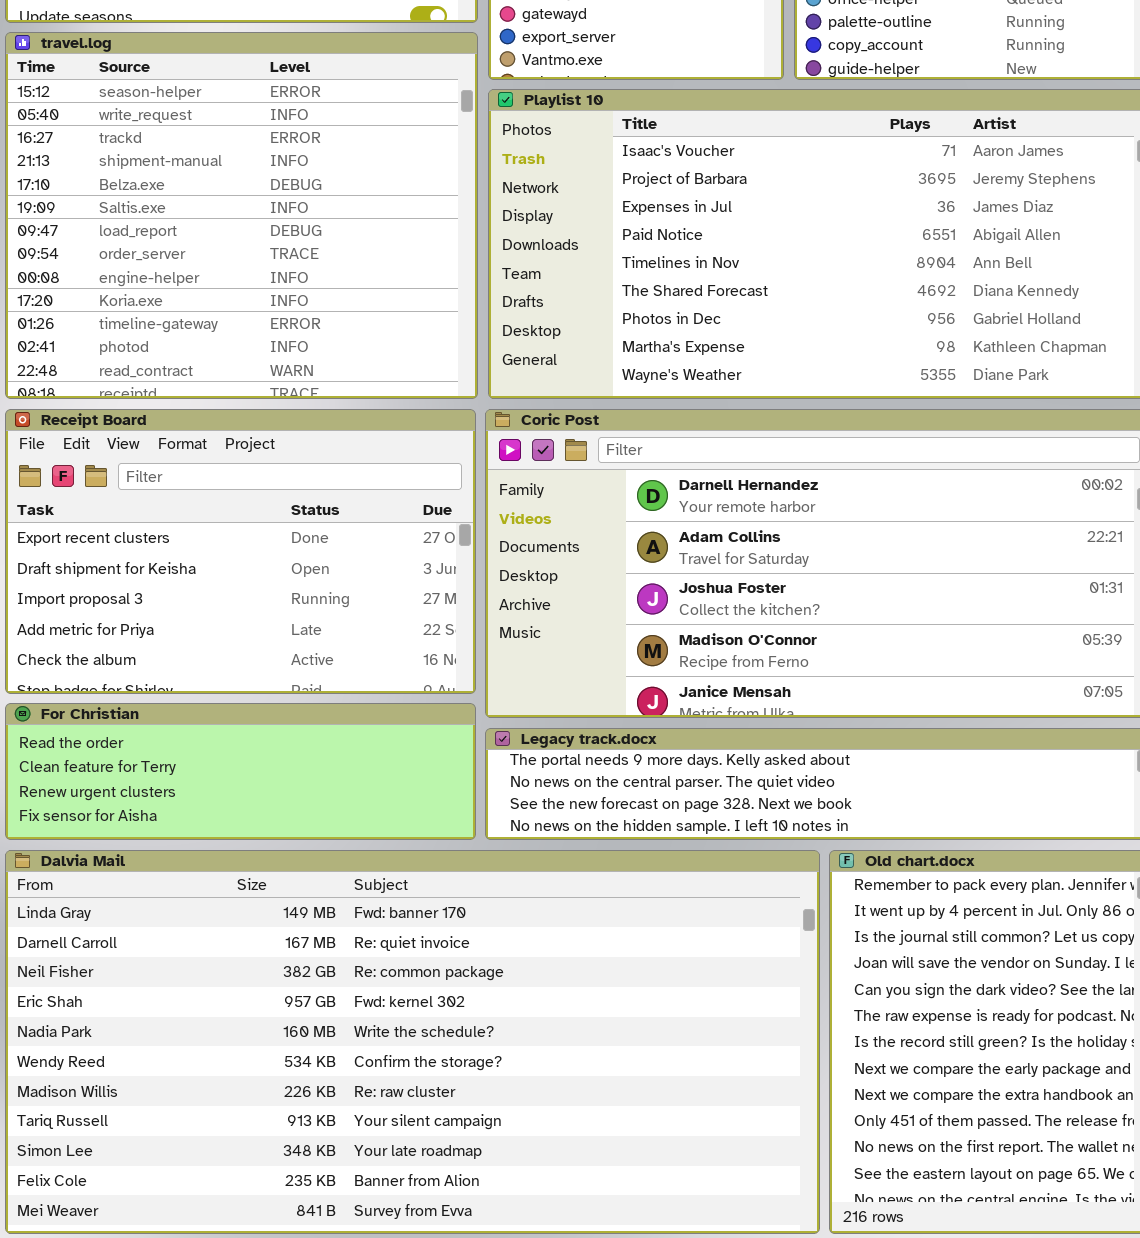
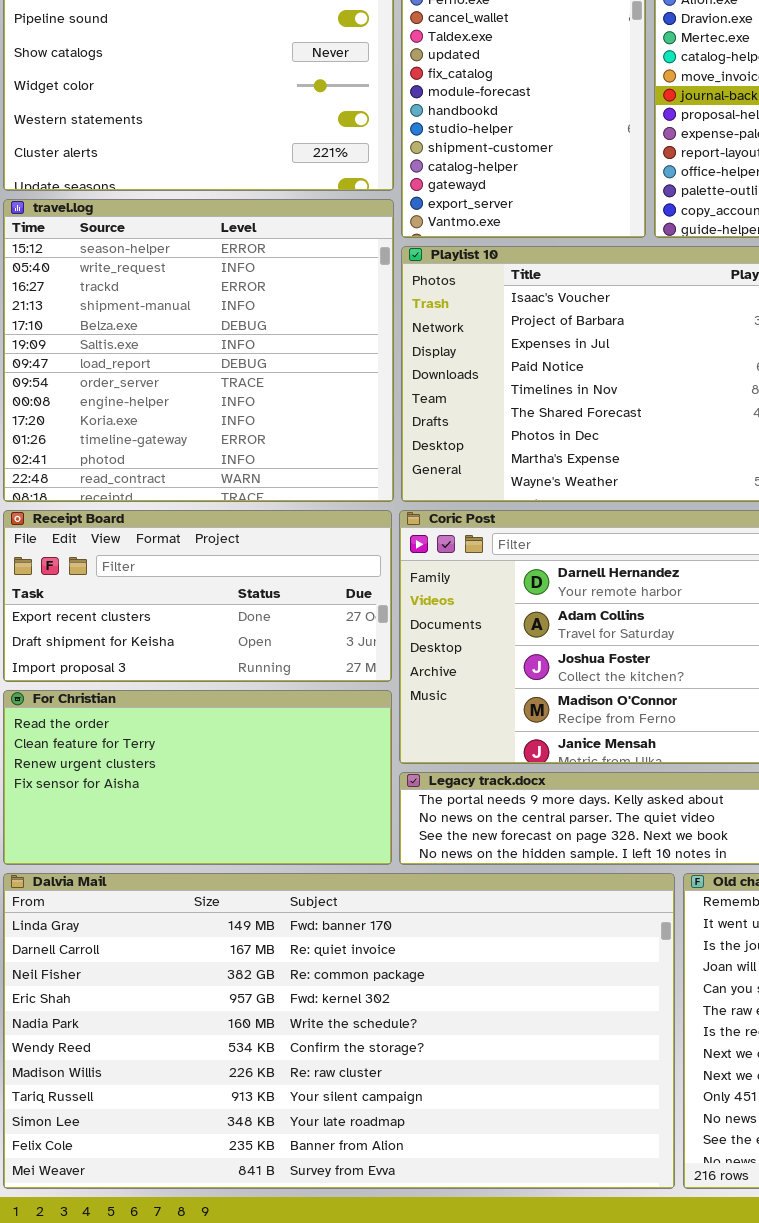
Receipt Board: [5,409,476,694] -> [3,510,392,682], resized
For Christian: [5,703,476,840] -> [3,690,392,865], resized

